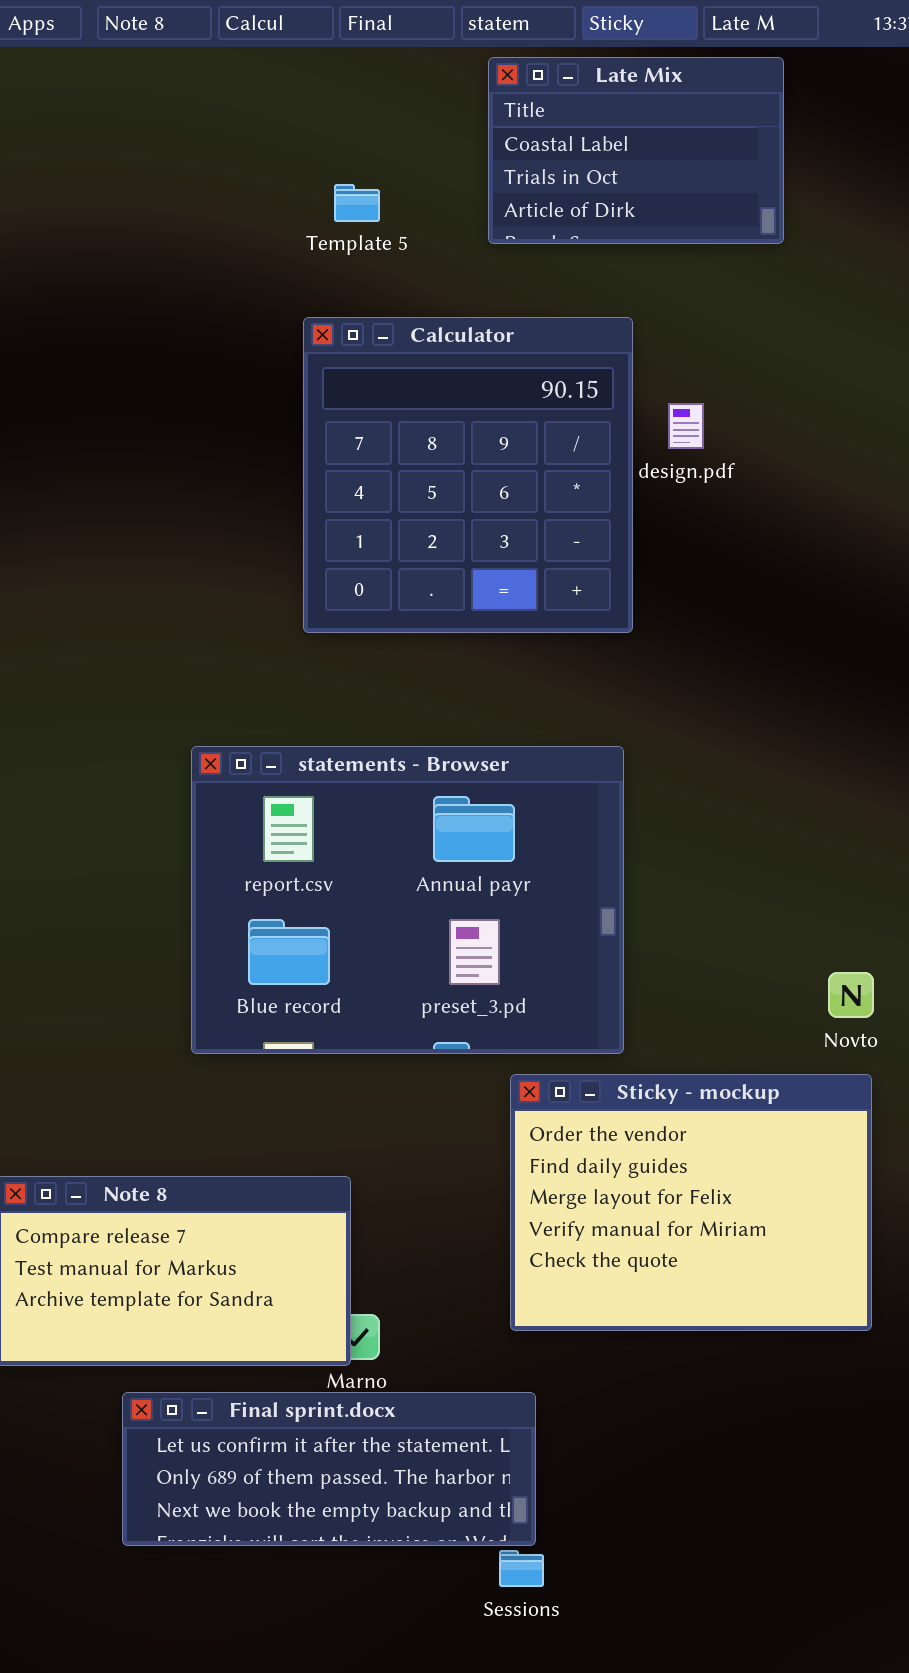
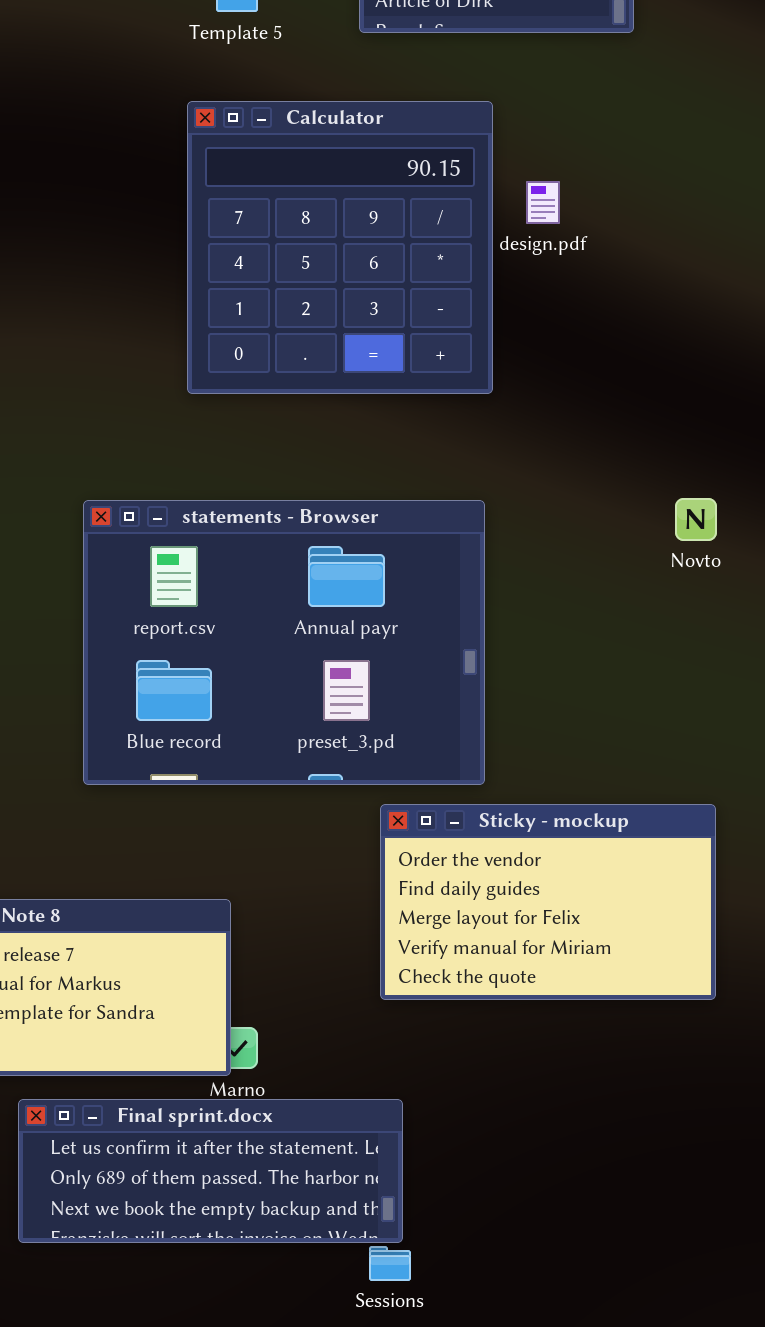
Novto: [828,972,874,1018] -> [675,498,717,541], moved
Sticky - mockup: [510,1074,872,1331] -> [380,804,716,1000], resized

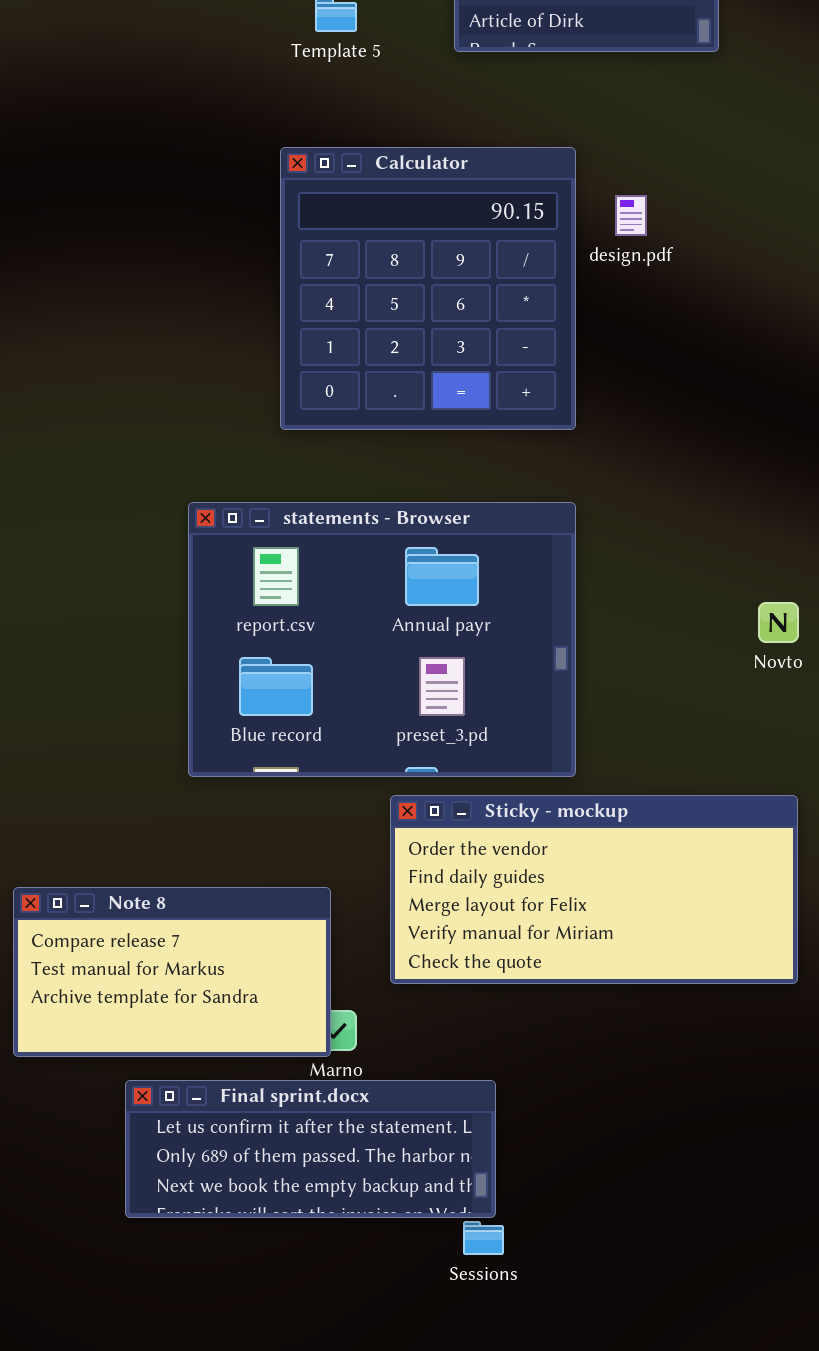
Calculator: [187,101,493,394] -> [280,147,576,430], moved
Novto: [675,498,717,541] -> [758,602,799,643], moved
Sticky - mockup: [380,804,716,1000] -> [390,795,798,984], resized

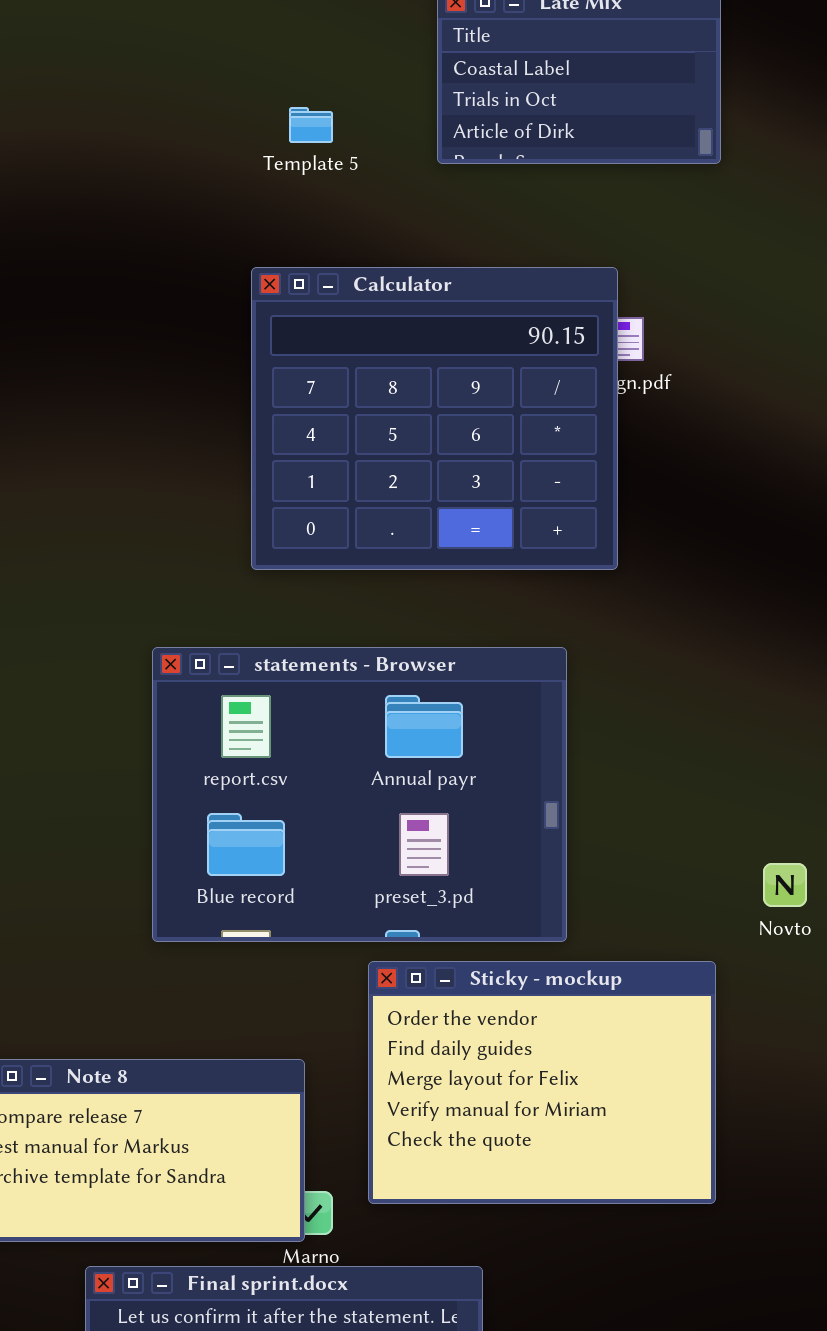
Calculator: [280,147,576,430] -> [251,267,618,570], resized
Novto: [758,602,799,643] -> [763,863,807,907], moved
Sticky - mockup: [390,795,798,984] -> [368,961,716,1204], resized

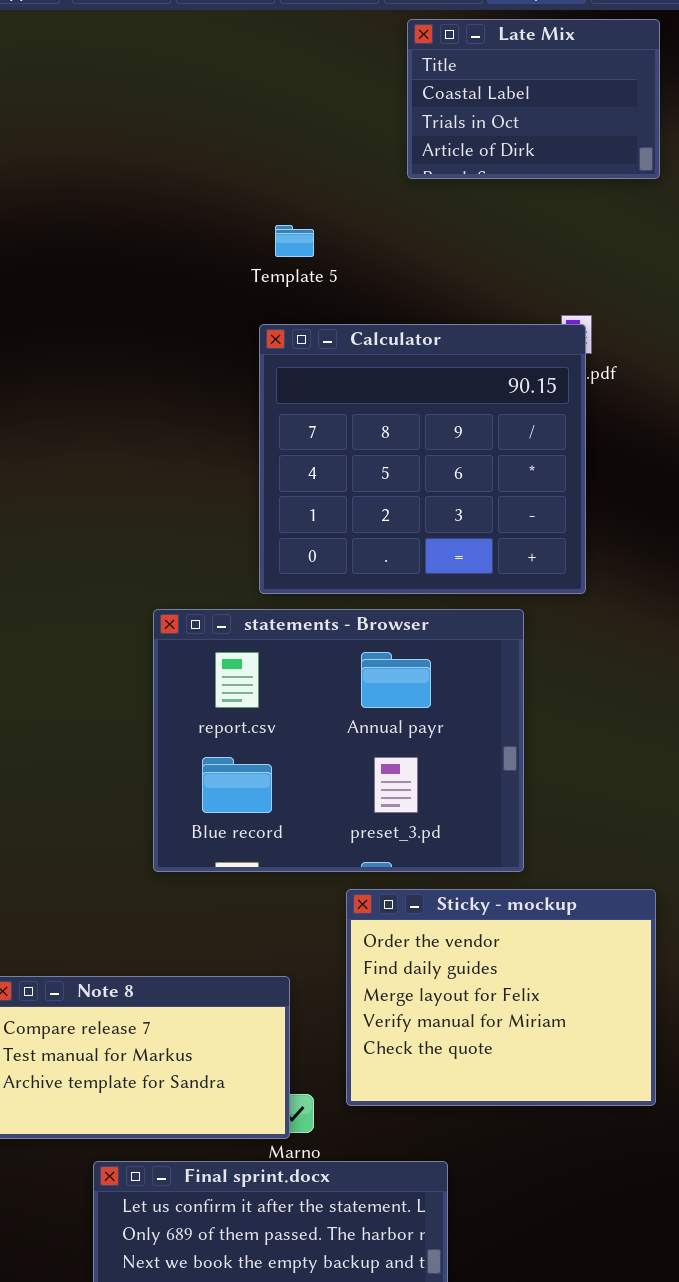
Template 5: [289,107,333,143] -> [275,225,314,257], moved
Calculator: [251,267,618,570] -> [259,324,586,594], moved

